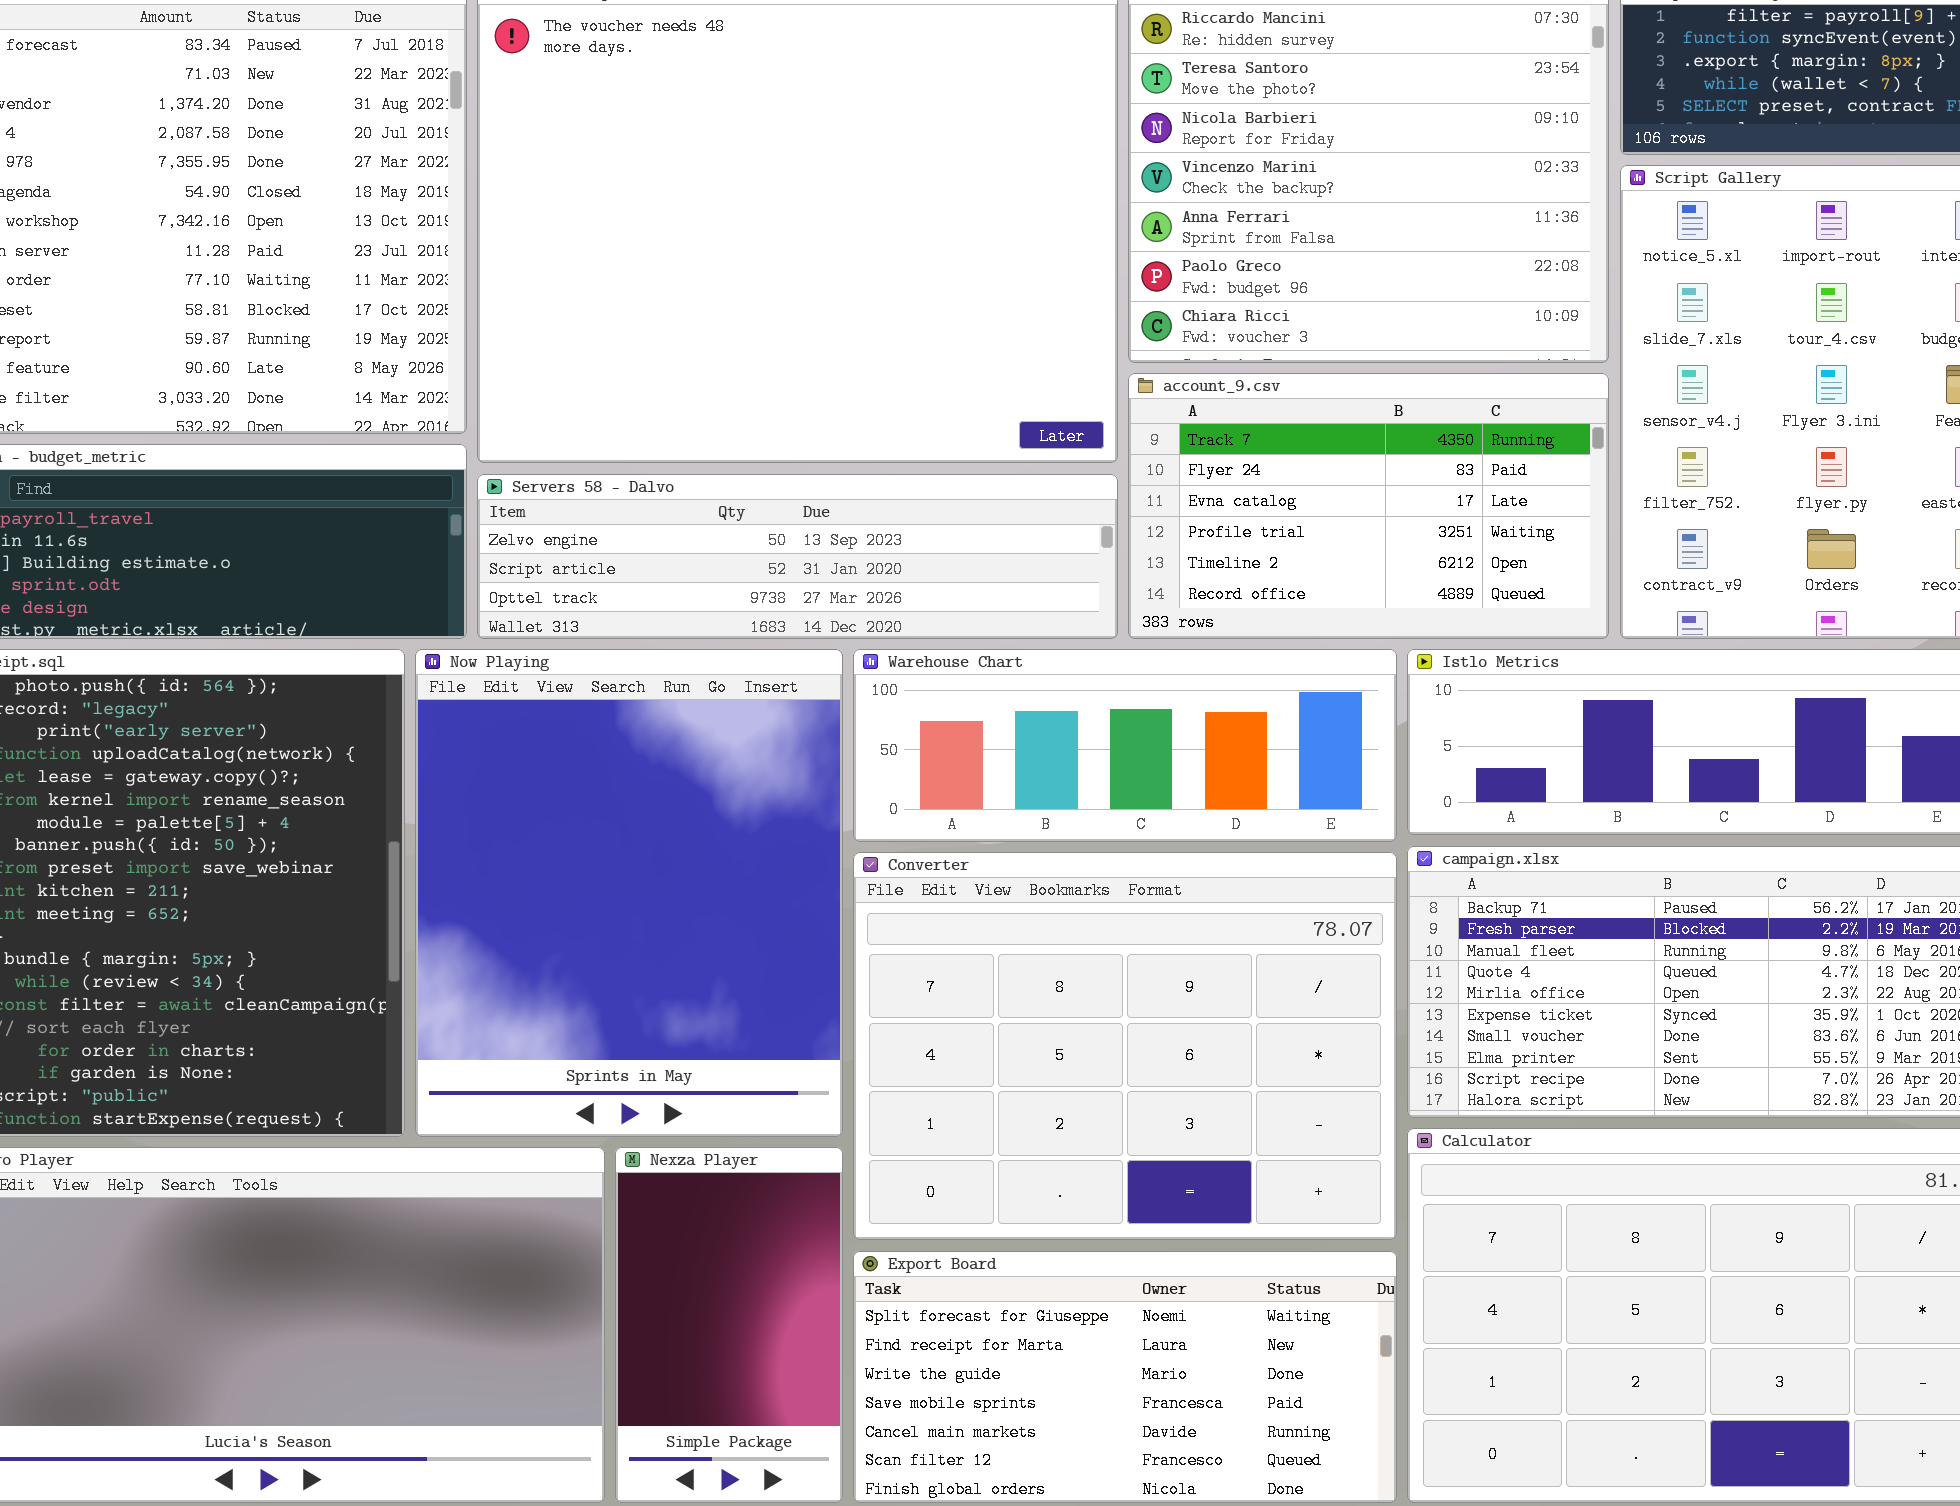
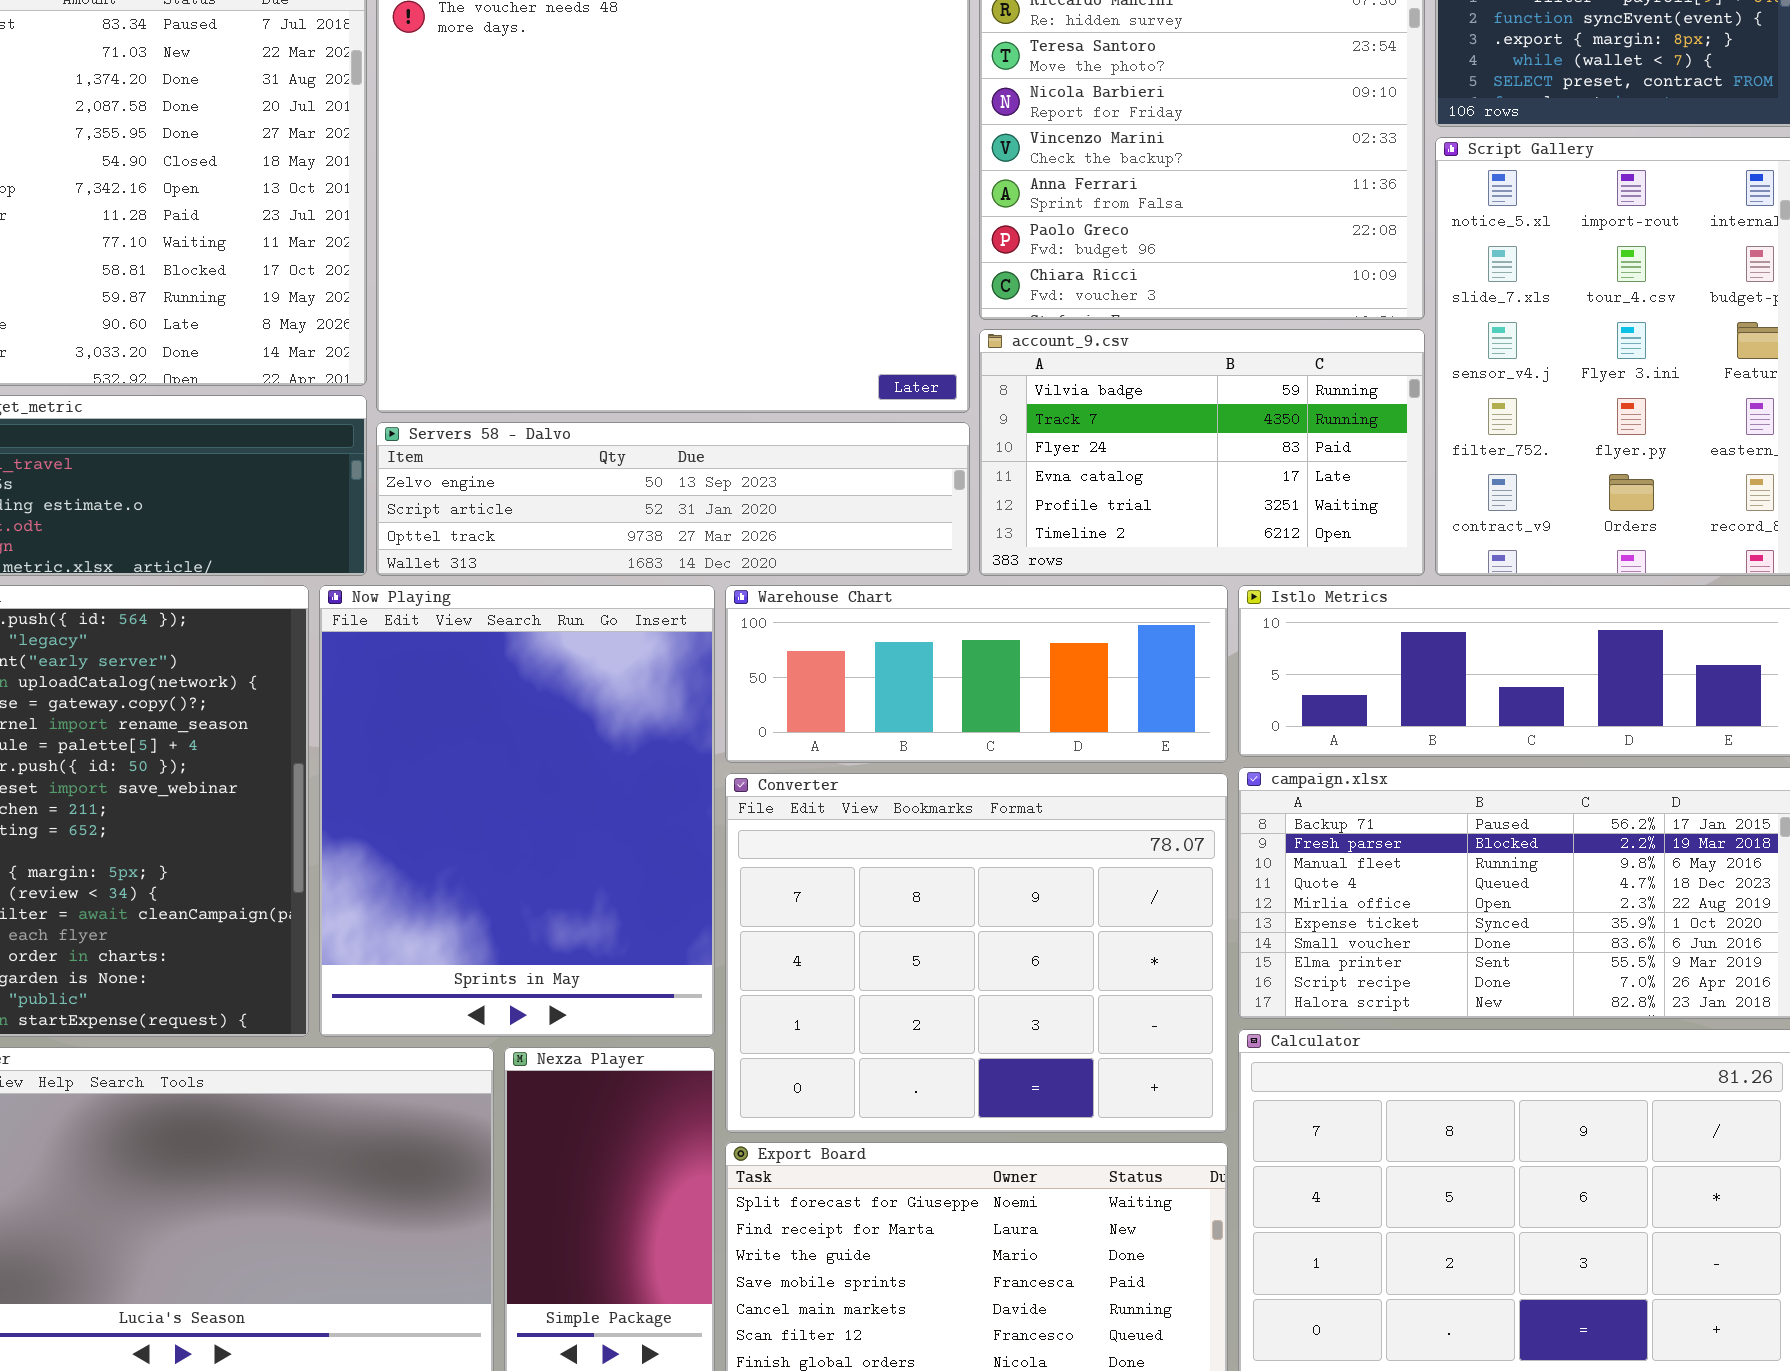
account_9.csv: [1128,373,1609,639] -> [979,329,1425,576], scrolled up 1 row

